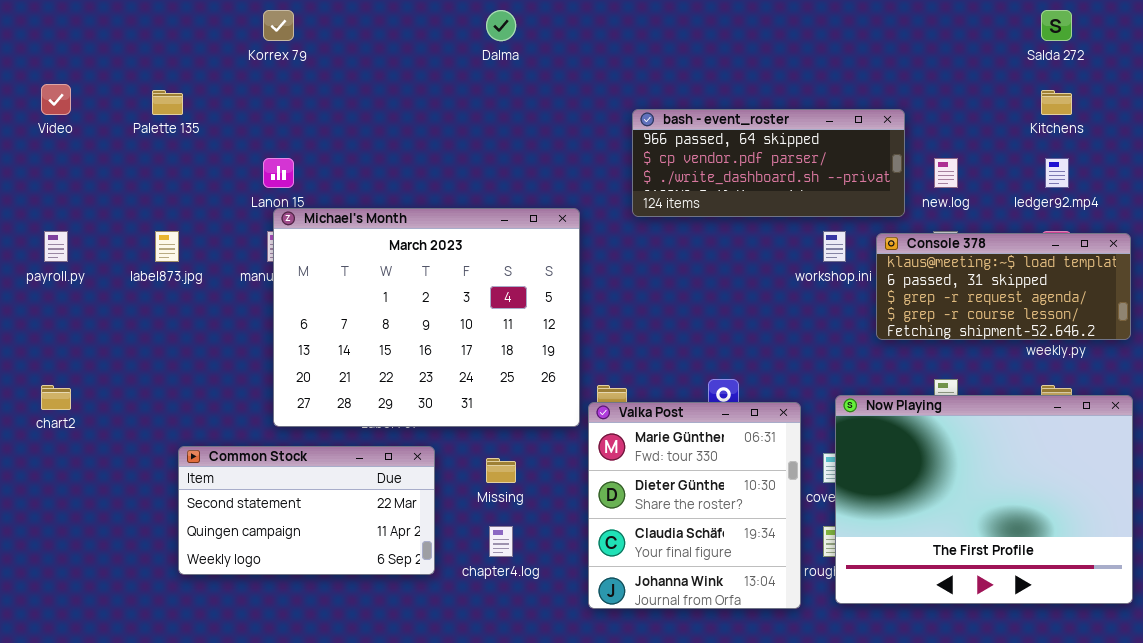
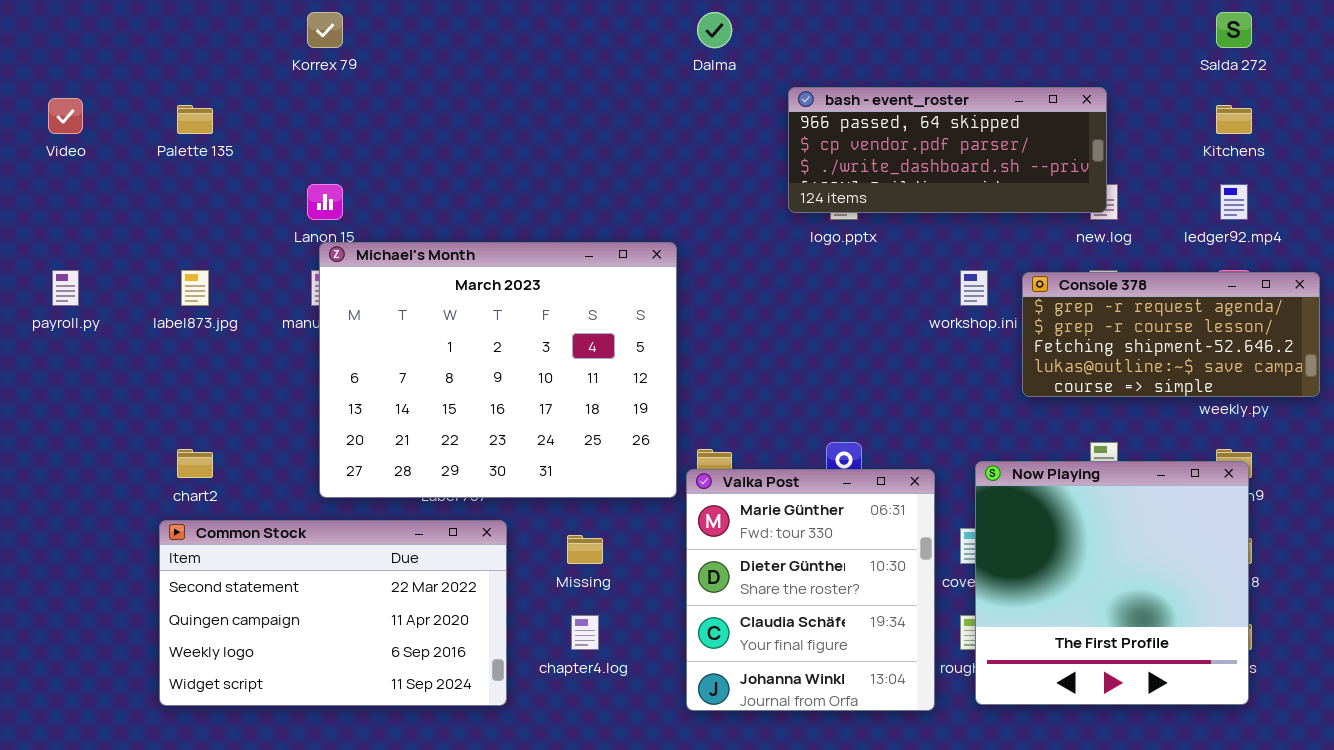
Dalma: [486,10,516,41] -> [697,12,732,48], moved
bash - event_roster: [632,109,905,217] -> [788,87,1107,213], moved
Console 378: [876,233,1131,340] -> [1022,272,1320,397], scrolled down 2 rows
chart2: [41,385,71,410] -> [177,449,213,478], moved
Now Playing: [835,395,1133,604] -> [975,461,1249,705], resized
Common Stock: [178,446,435,575] -> [159,520,507,706], resized

